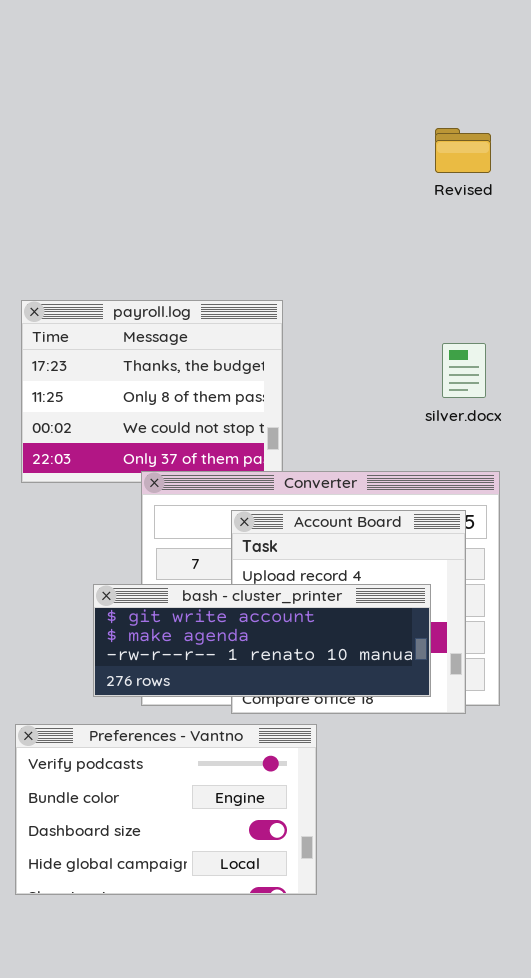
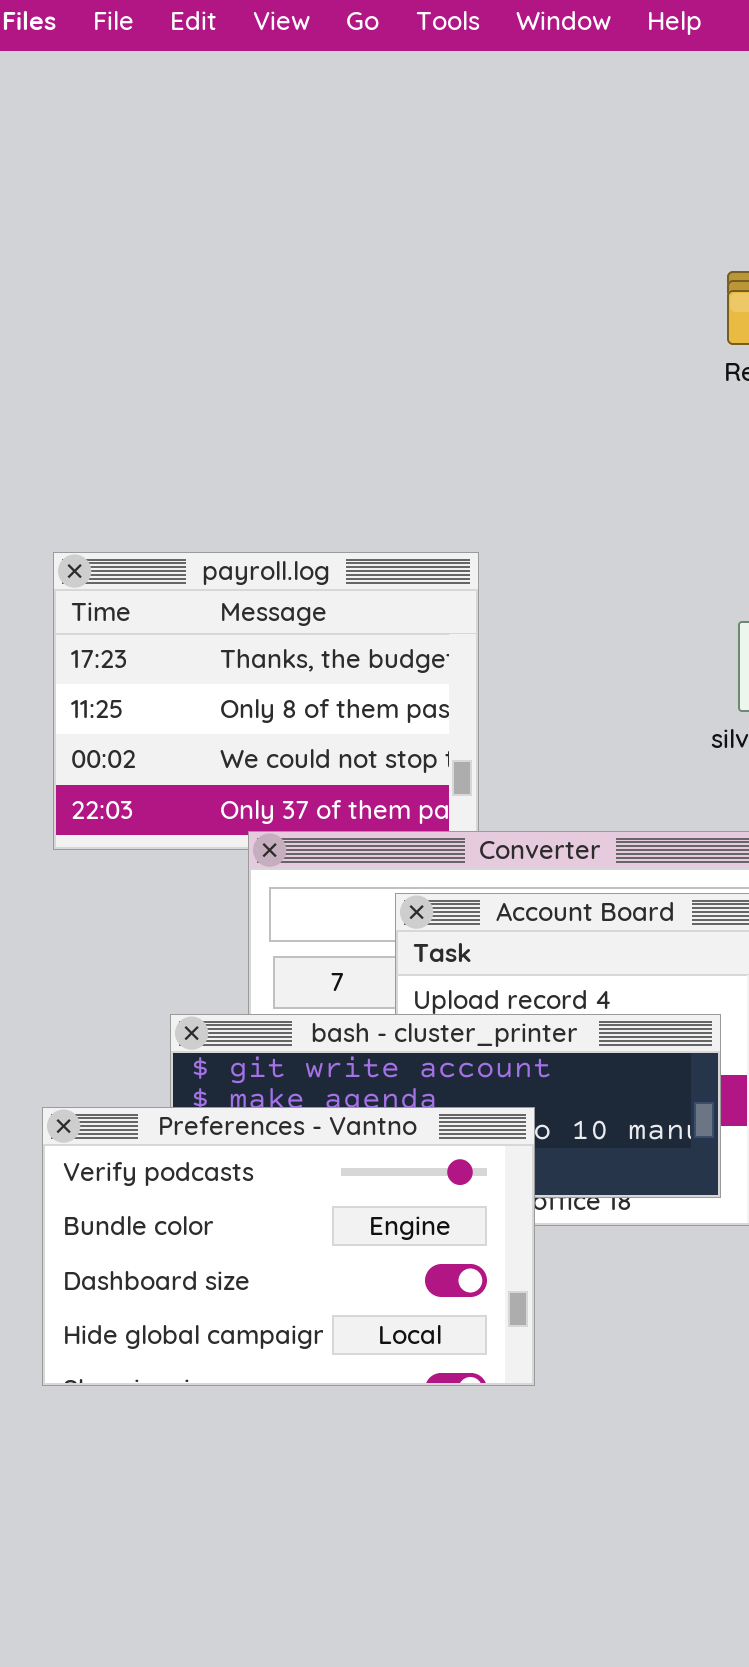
Preferences - Vantno: [15,724,317,895] -> [42,1107,535,1386], moved

